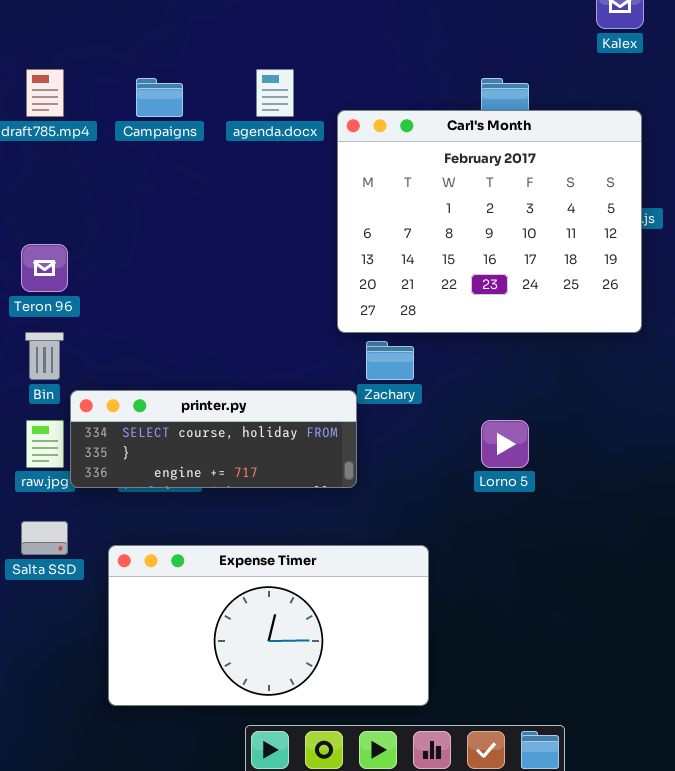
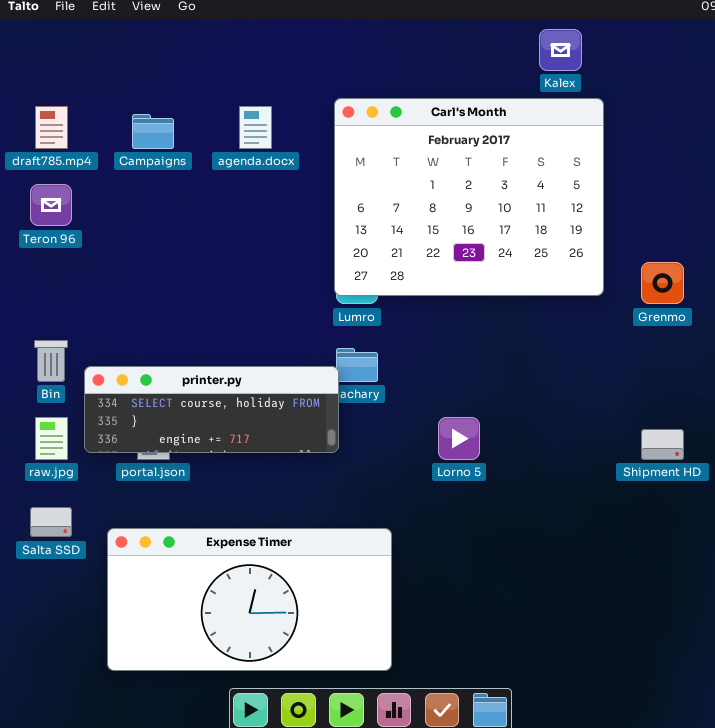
Carl's Month: [337,110,642,333] -> [334,98,604,296], moved
Teron 96: [21,244,68,292] -> [30,184,72,226], moved
printer.py: [70,390,357,488] -> [84,366,339,453], moved

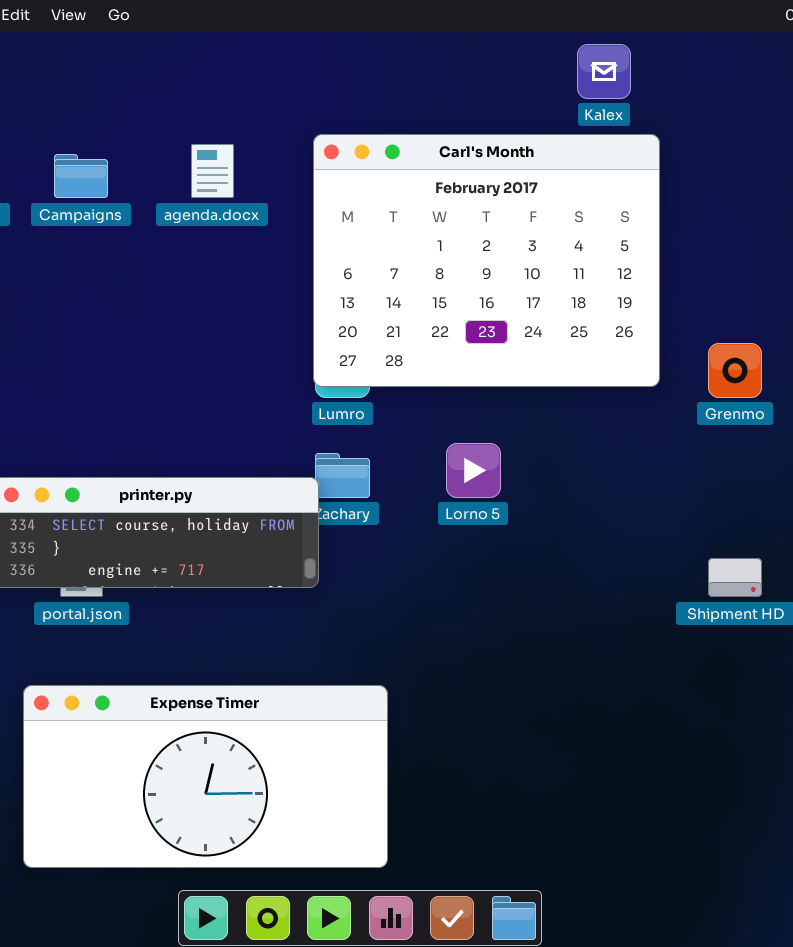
Lorno 5: [438,417,480,460] -> [446,443,501,498], moved

